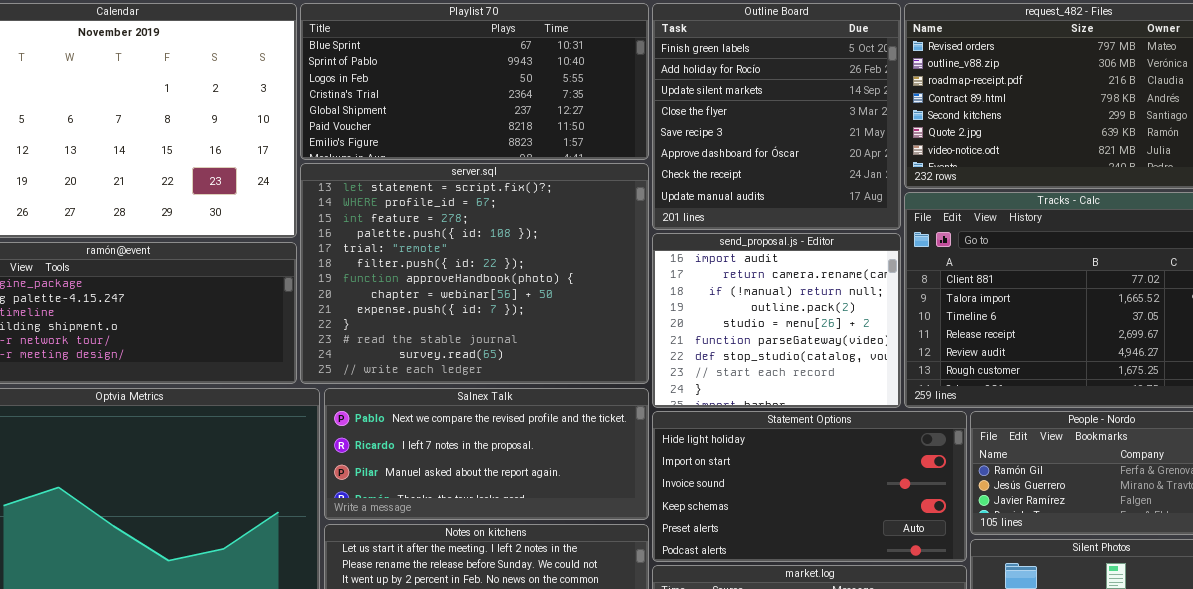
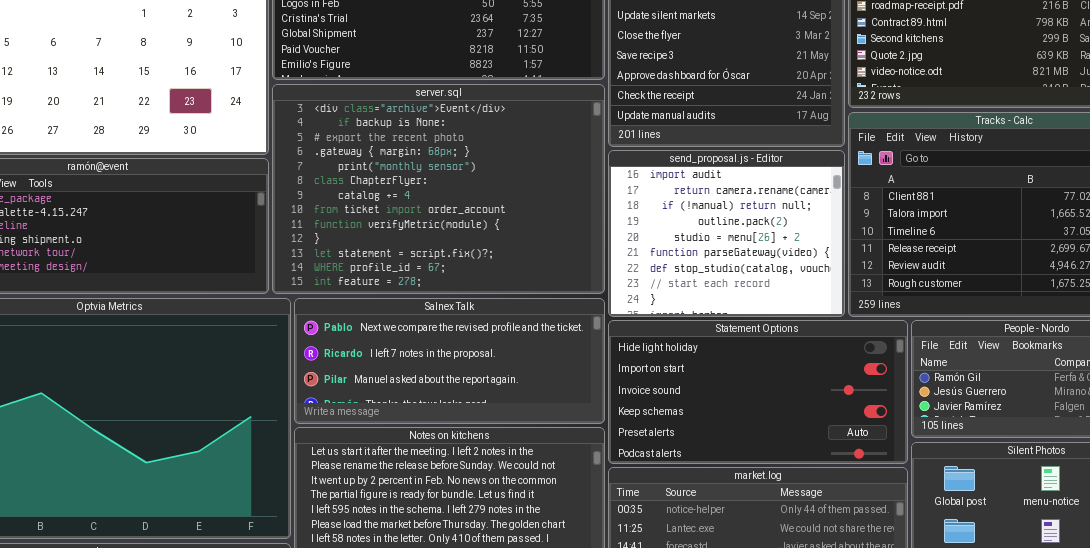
server.sql: [300,163,649,384] -> [272,84,605,294], scrolled up 10 rows

